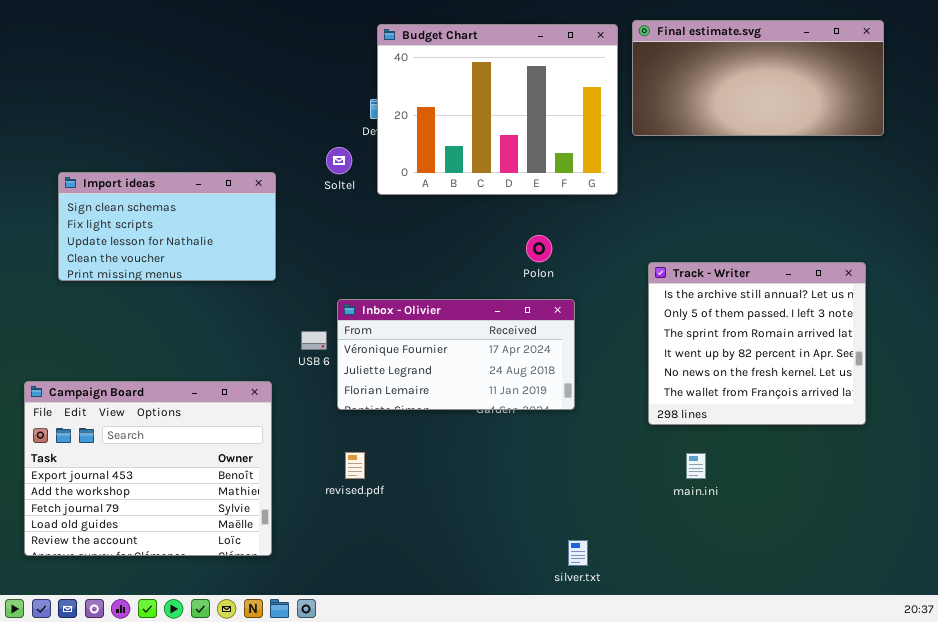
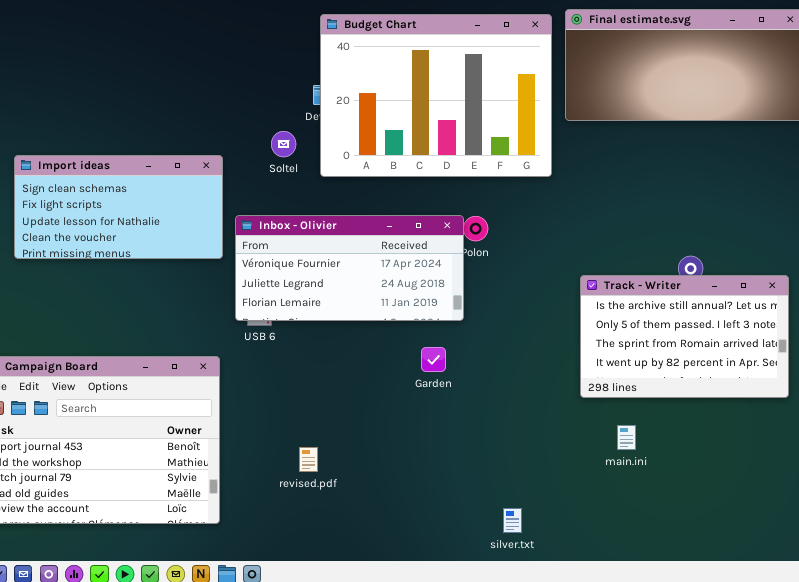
Track - Writer: [648,262,866,425] -> [580,275,789,398], resized
Inbox - Olivier: [337,299,575,410] -> [235,215,464,321], moved
revised.pdf: [345,452,365,479] -> [299,447,318,472], moved

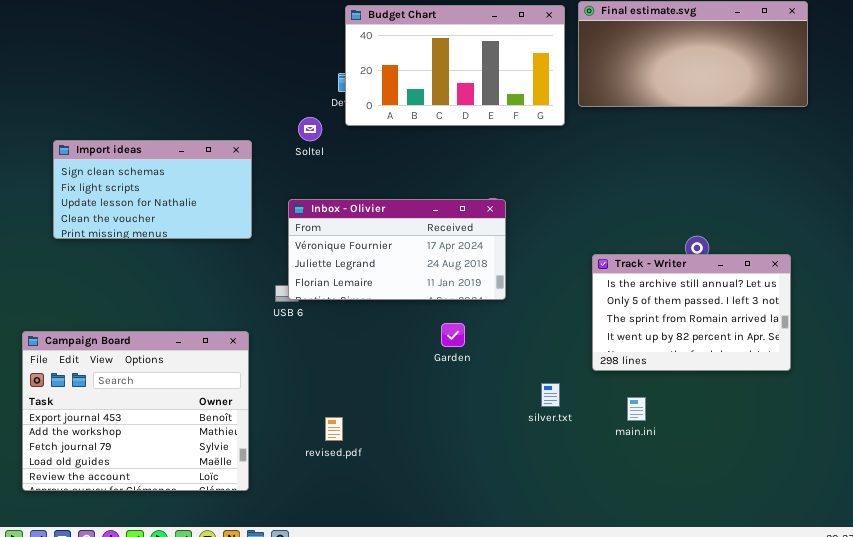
Budget Chart: [320,14,552,177] -> [345,5,565,126], resized
Inbox - Olivier: [235,215,464,321] -> [288,199,506,300], moved
silver.txt: [503,508,522,533] -> [541,383,560,407], moved

